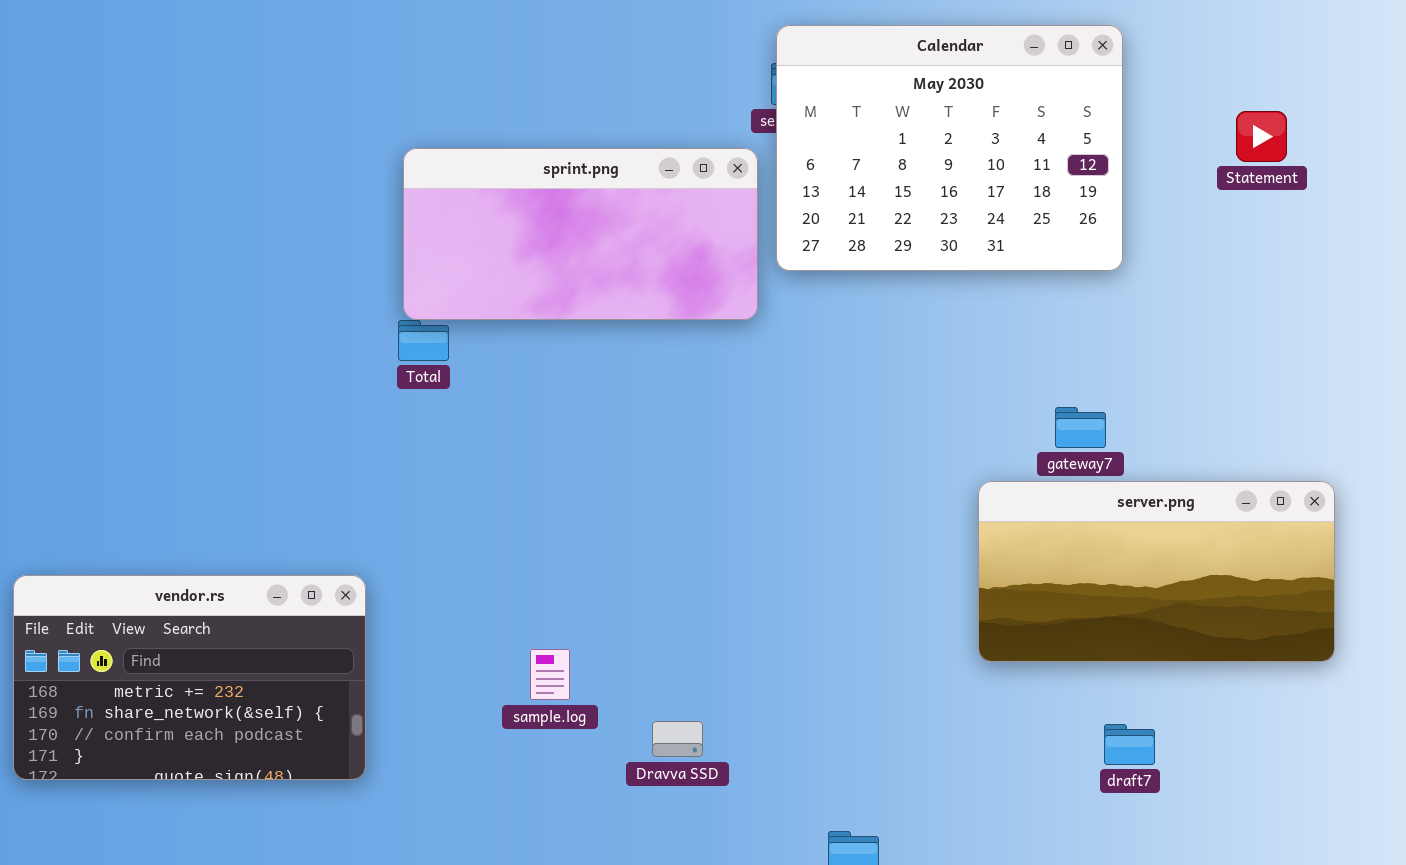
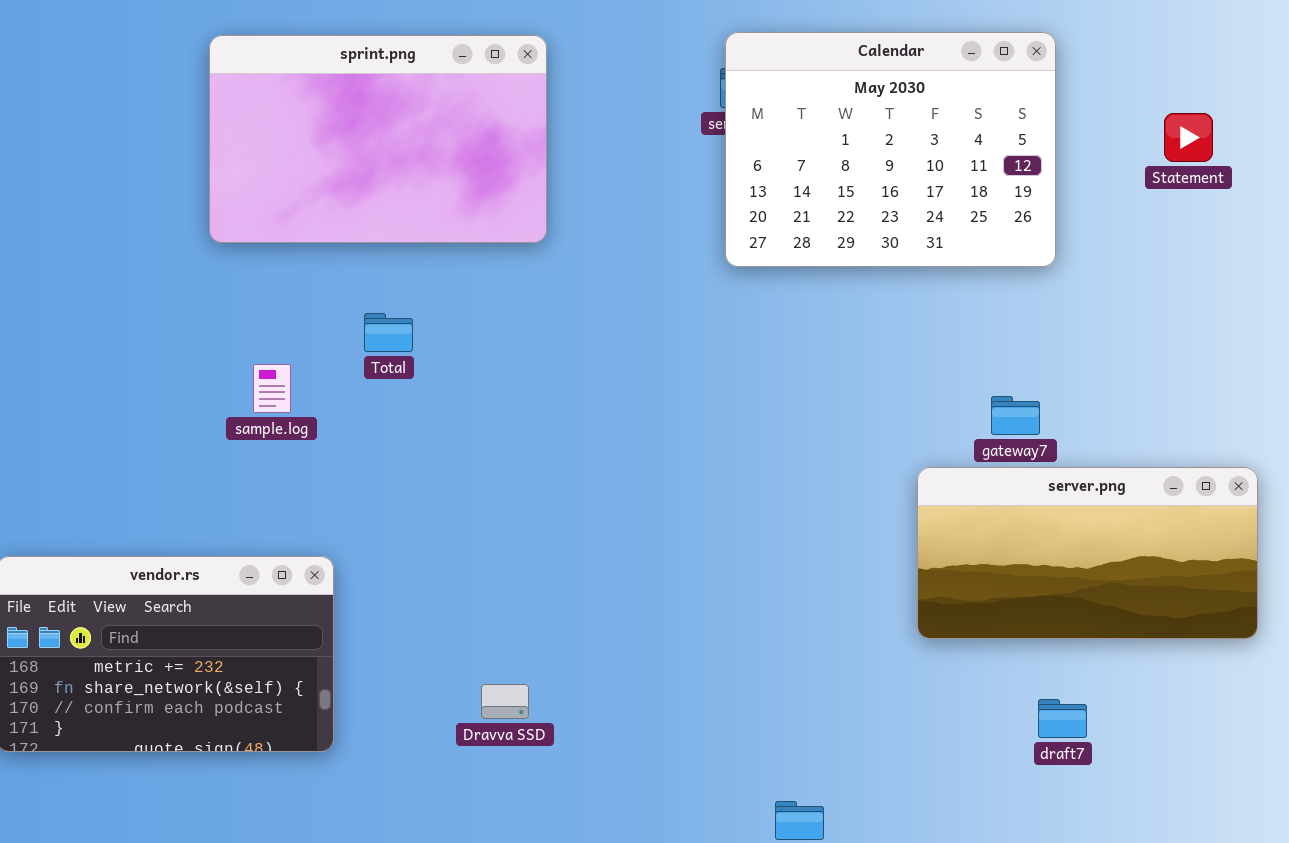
sprint.png: [403,148,758,320] -> [209,35,547,243], moved, resized
sample.log: [530,649,570,700] -> [253,364,291,413], moved
Dravva SSD: [652,721,703,757] -> [481,684,529,719], moved

